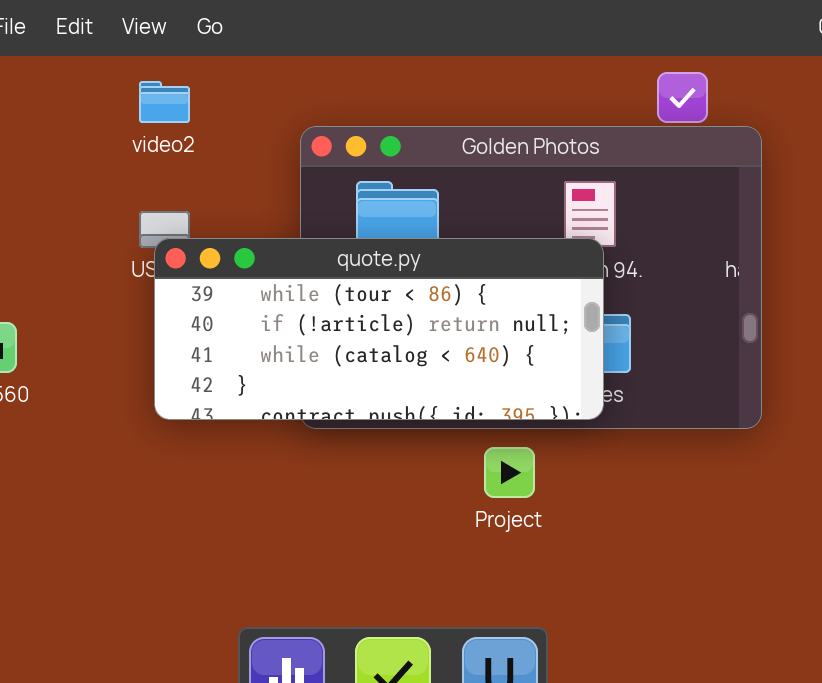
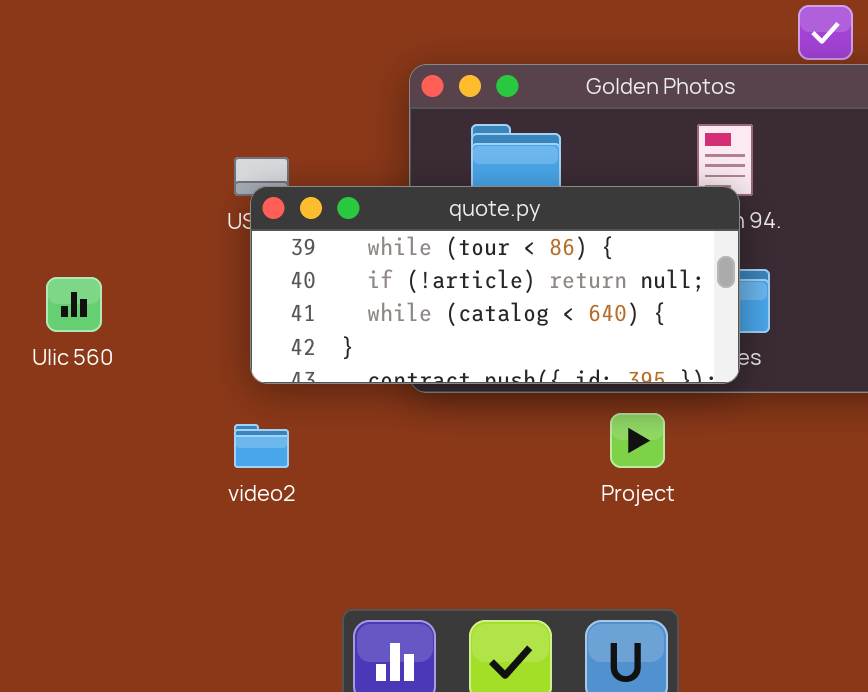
video2: [139,81,190,123] -> [234,424,289,468], moved

